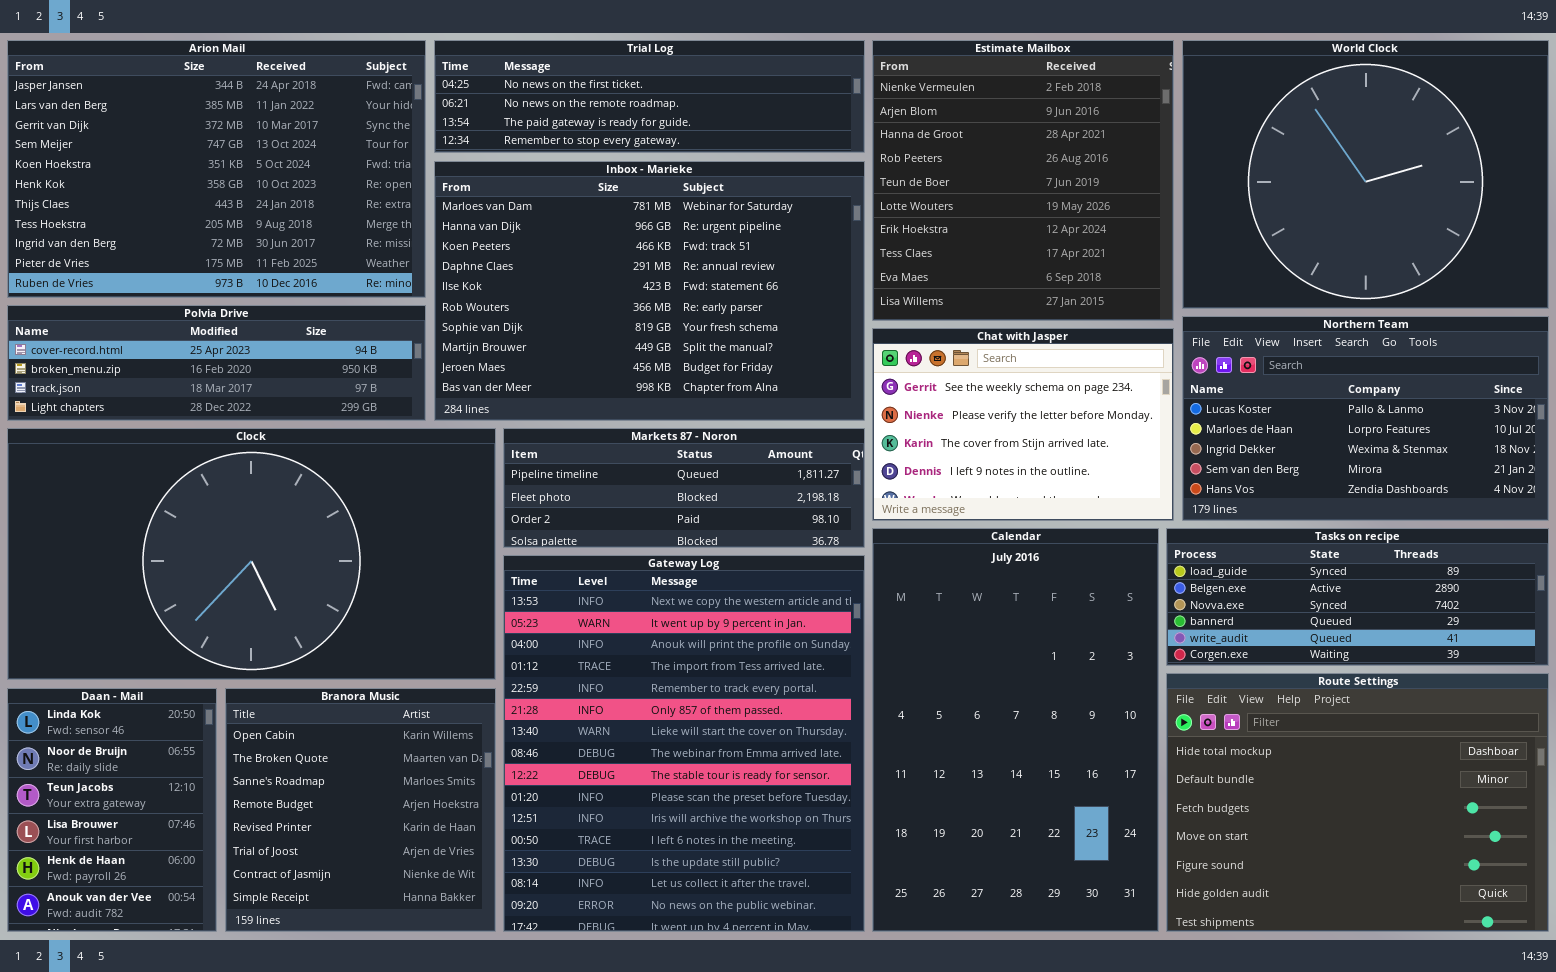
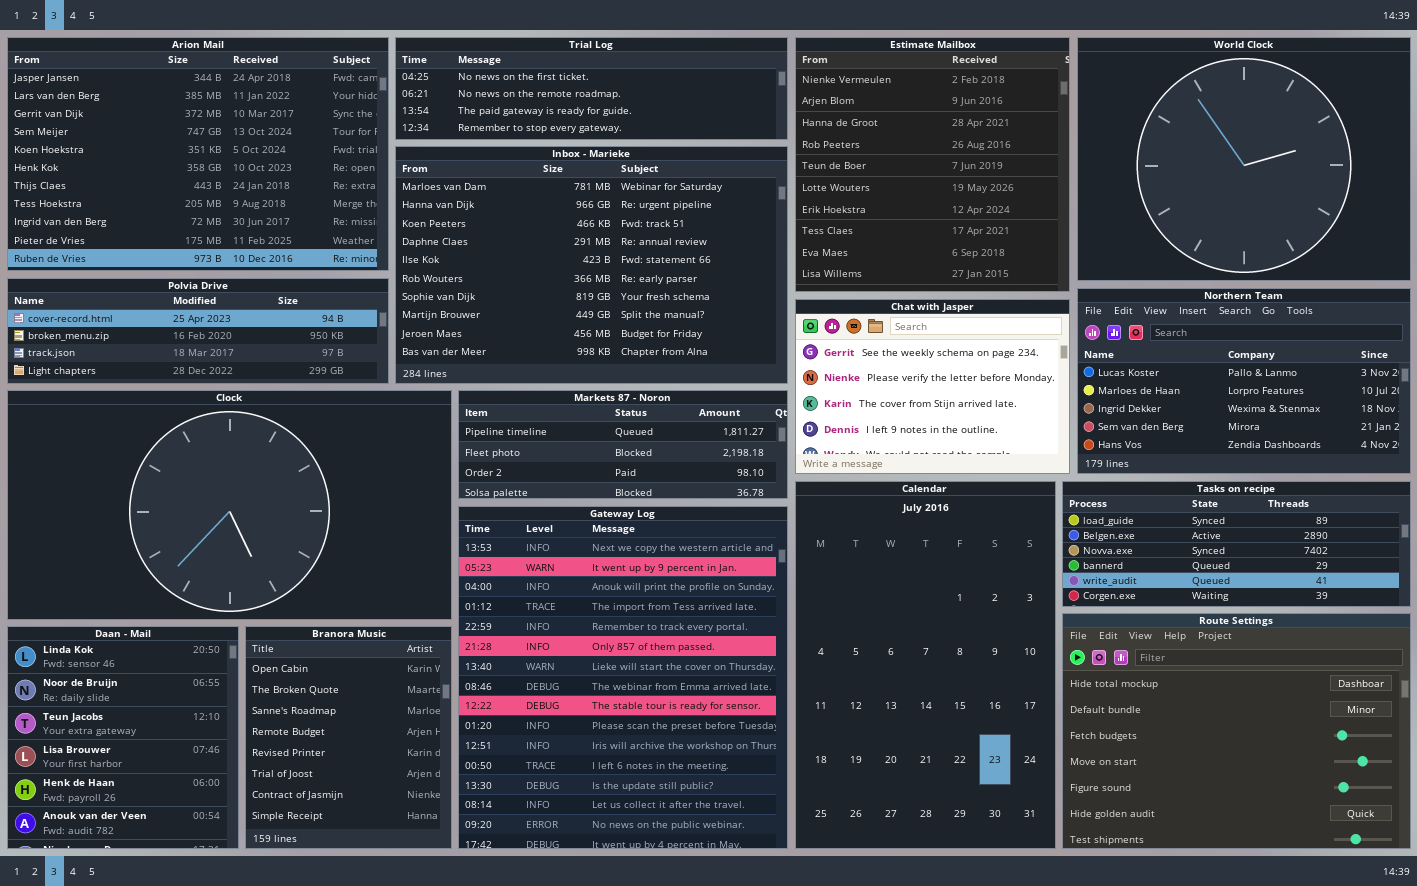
Daan - Mail: [7,688,217,932] -> [7,626,239,849], resized
Branora Music: [225,688,496,932] -> [245,626,452,849], resized

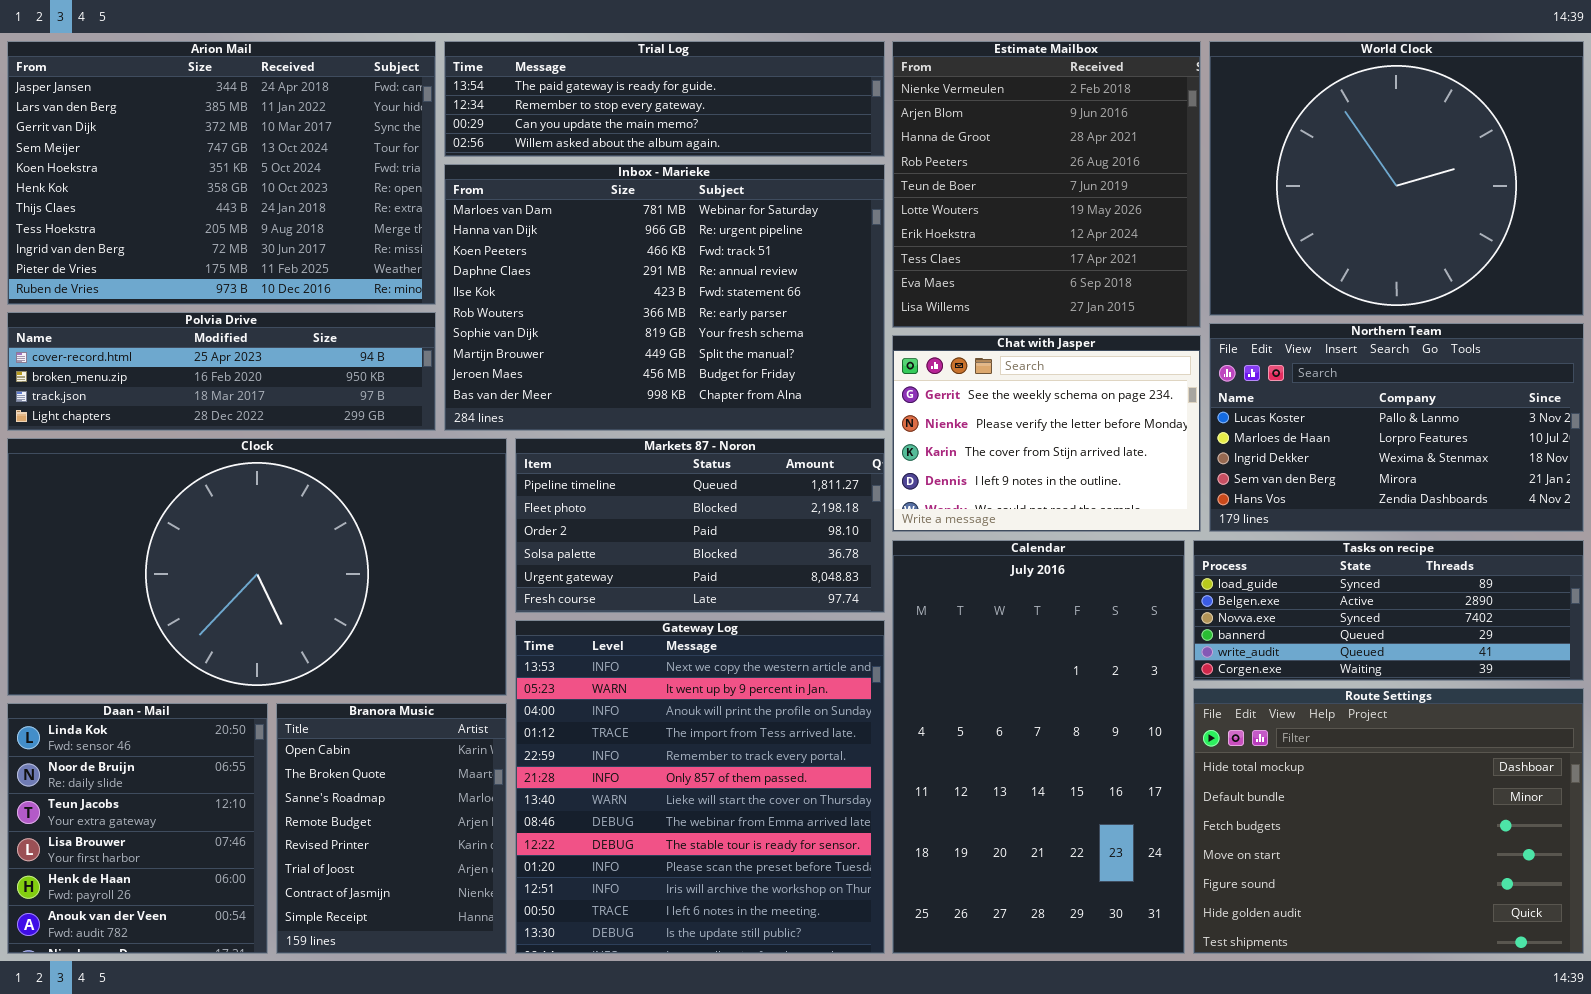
Trial Log: [395,37,788,140] -> [444,41,885,157], scrolled down 2 rows
Markets 87 - Noron: [458,390,788,499] -> [515,438,885,613], resized
Gateway Log: [458,506,788,849] -> [515,620,885,954], resized

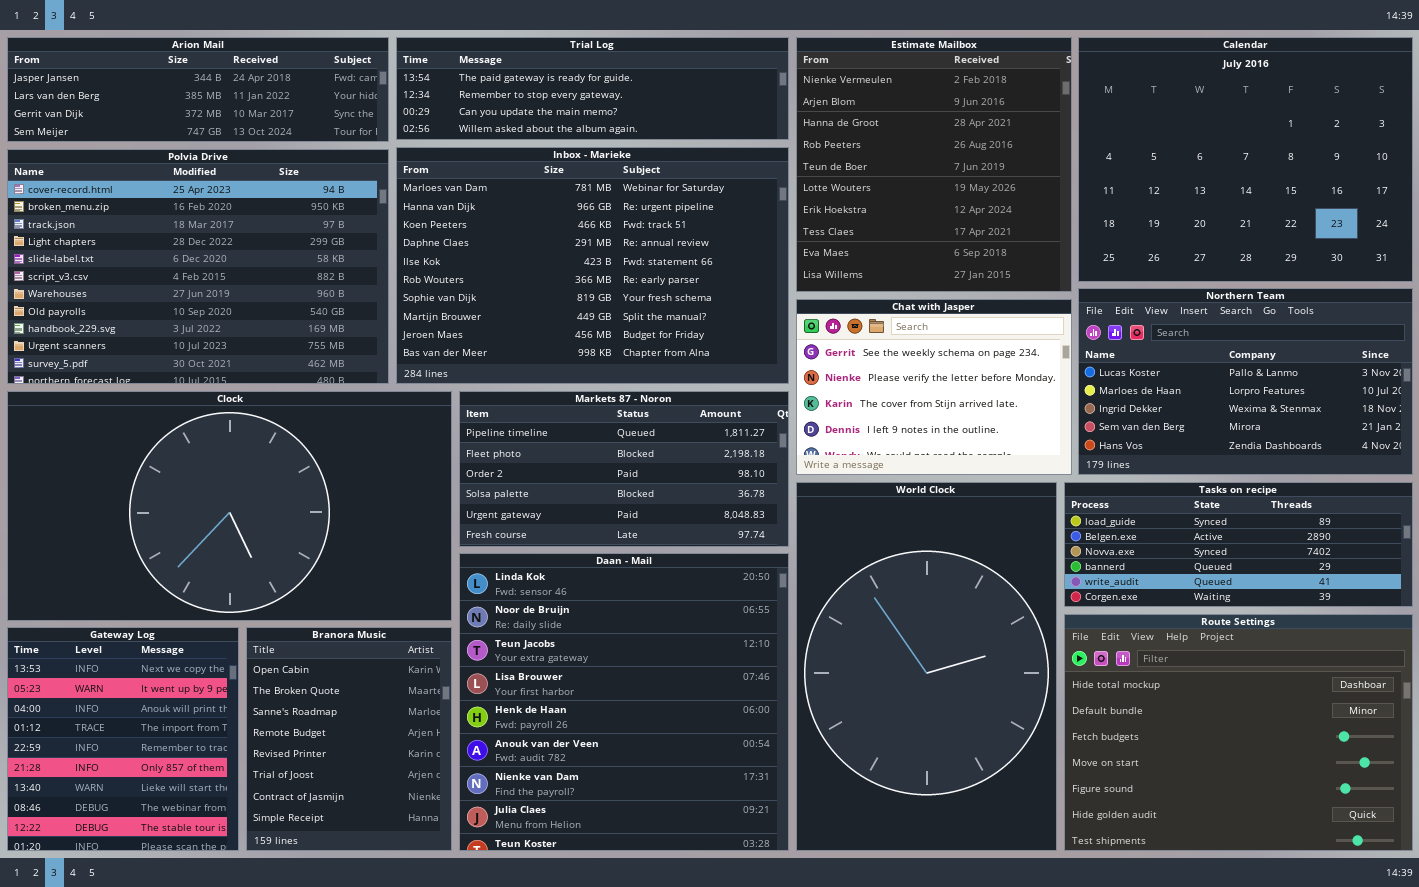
Arion Mail: [7,41,436,305] -> [7,37,389,142], resized
World Clock: [1209,41,1584,316] -> [796,482,1057,851], moved, resized
Polvia Drive: [7,312,436,431] -> [7,149,389,384], resized
Calendar: [892,540,1185,954] -> [1078,37,1413,282], moved, resized
Gateway Log: [515,620,885,954] -> [7,627,239,851], moved, resized
Daan - Mail: [7,703,268,954] -> [459,553,789,851], moved, resized

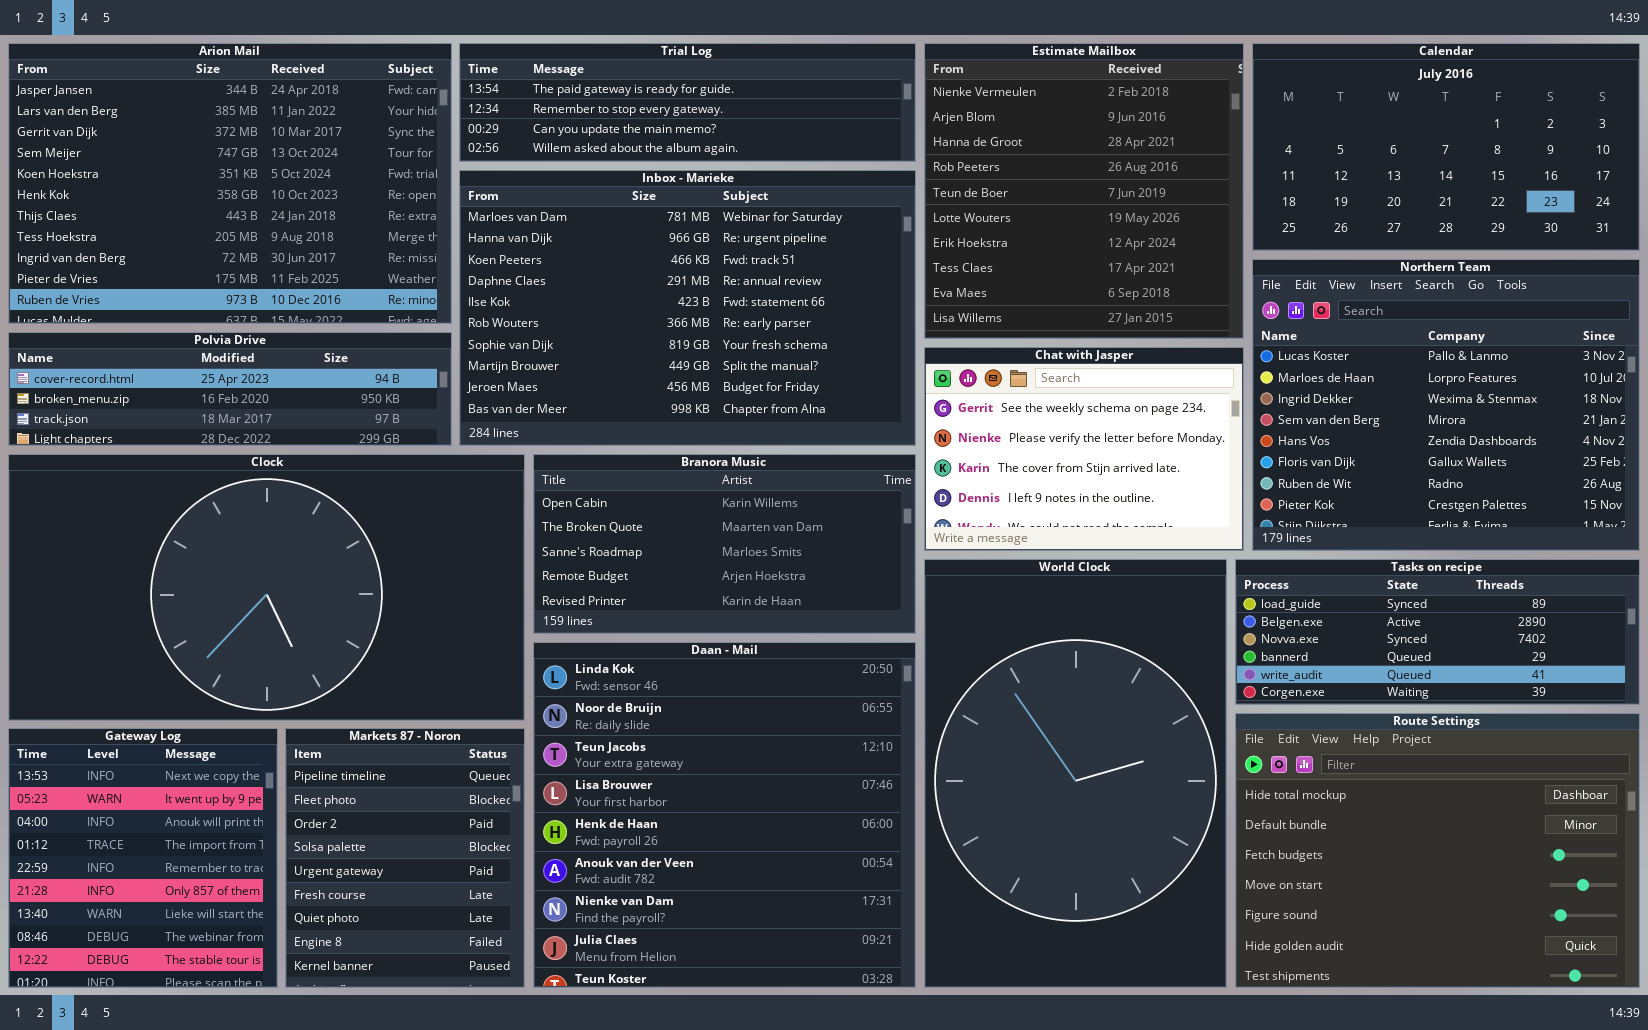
Arion Mail: [7,37,389,142] -> [8,43,452,324], resized
Calendar: [1078,37,1413,282] -> [1252,43,1640,251], resized
Polvia Drive: [7,149,389,384] -> [8,332,452,446], resized
Northern Team: [1078,288,1413,475] -> [1252,259,1640,551], resized
Markets 87 - Noron: [459,391,789,547] -> [285,728,525,988], moved, resized
Branora Music: [246,627,452,851] -> [533,454,916,634], moved, resized

